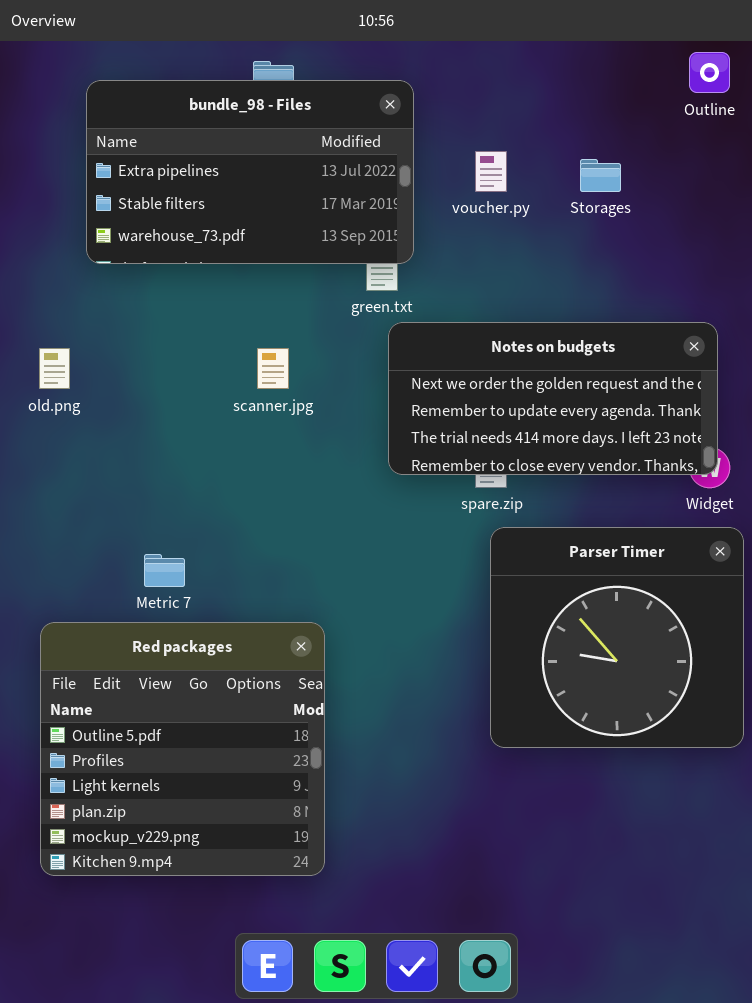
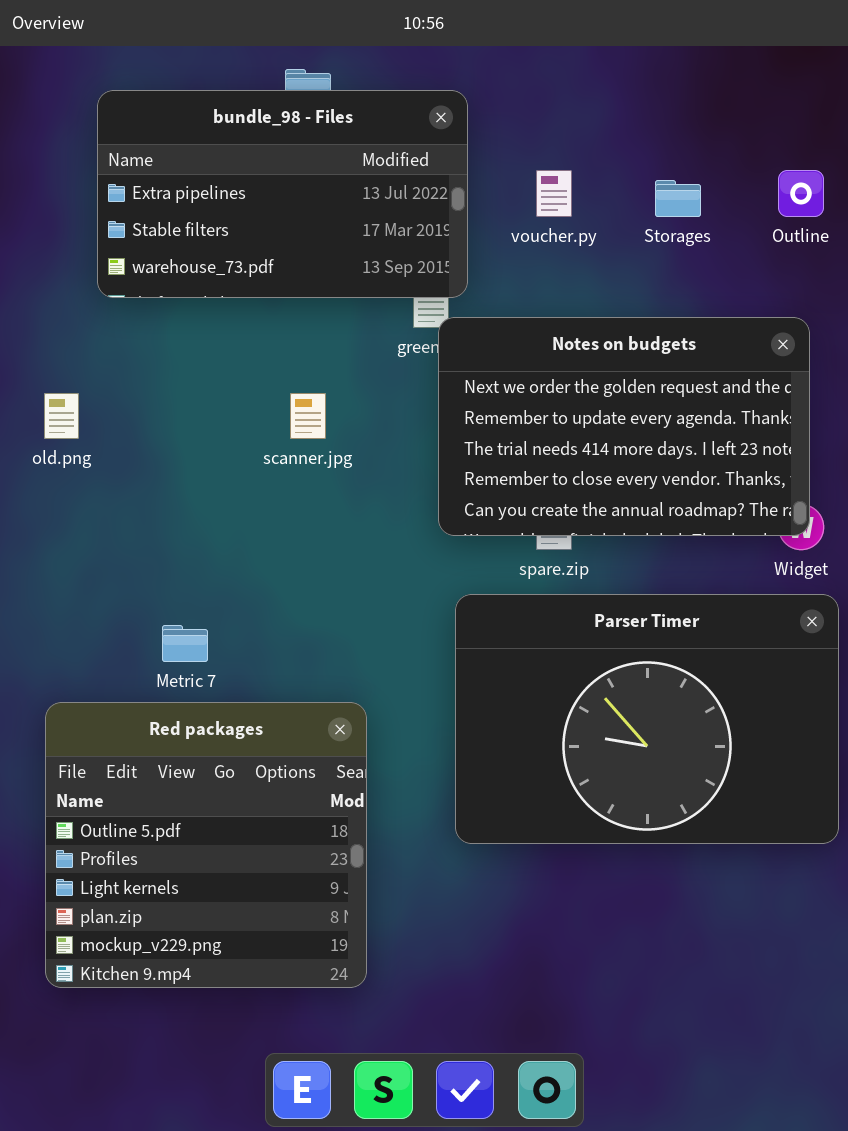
Outline: [689,52,730,93] -> [778,170,824,217], moved
Notes on budgets: [388,322,718,475] -> [438,317,810,536], resized
Parser Timer: [490,527,744,748] -> [455,594,839,844], resized

